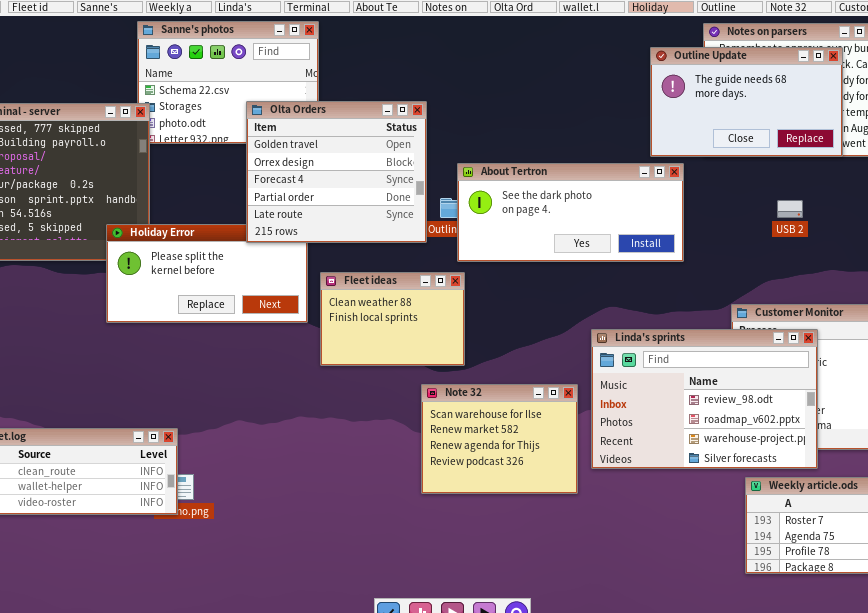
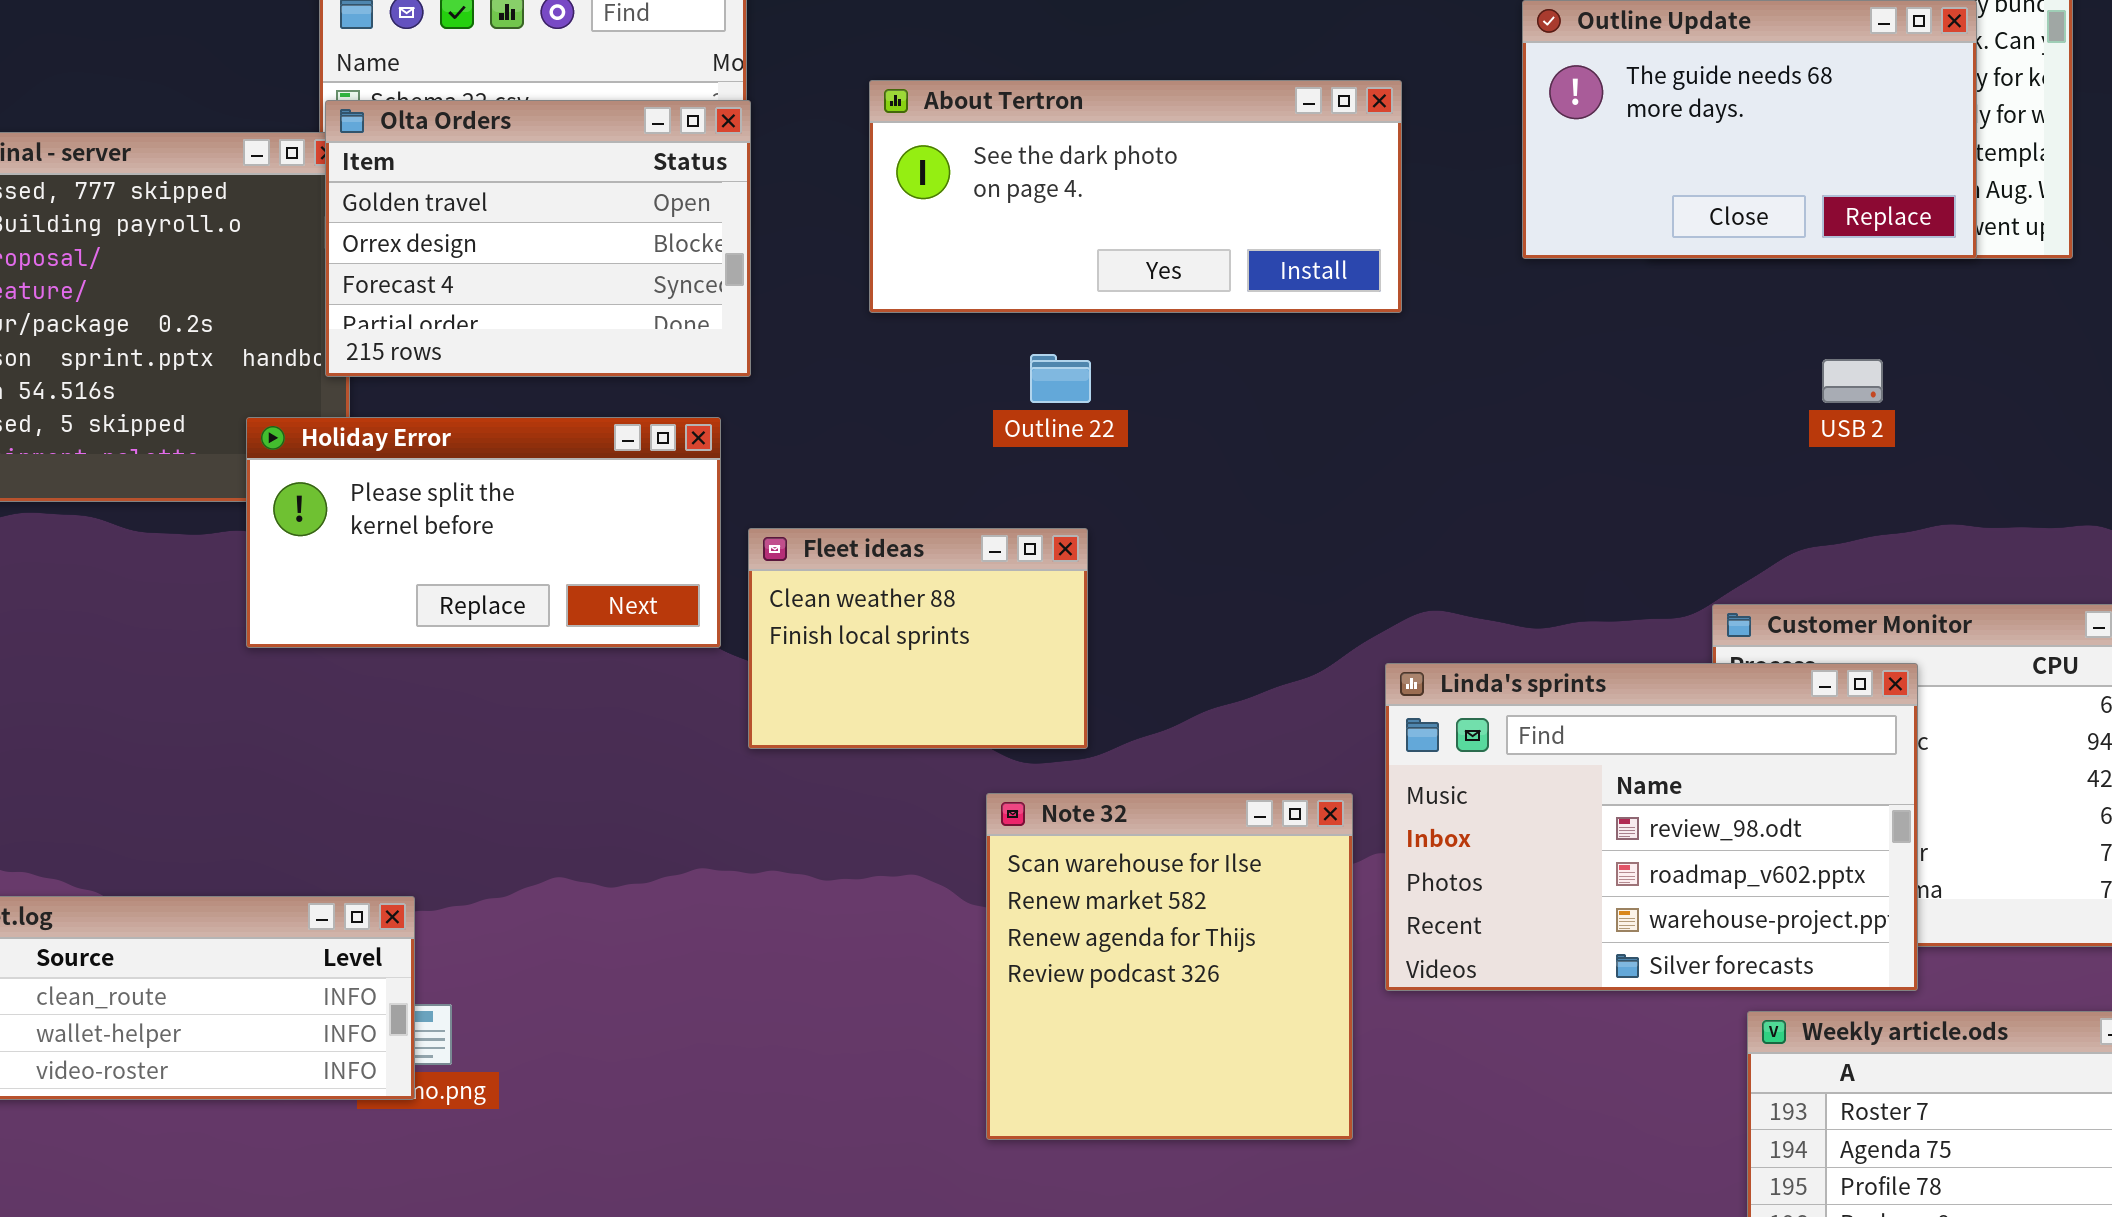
Olta Orders: [246,101,427,243] -> [325,100,751,377], moved, resized
About Tertron: [457,163,684,262] -> [869,80,1402,313], moved
Note 32: [421,384,578,494] -> [986,793,1353,1140], resized

